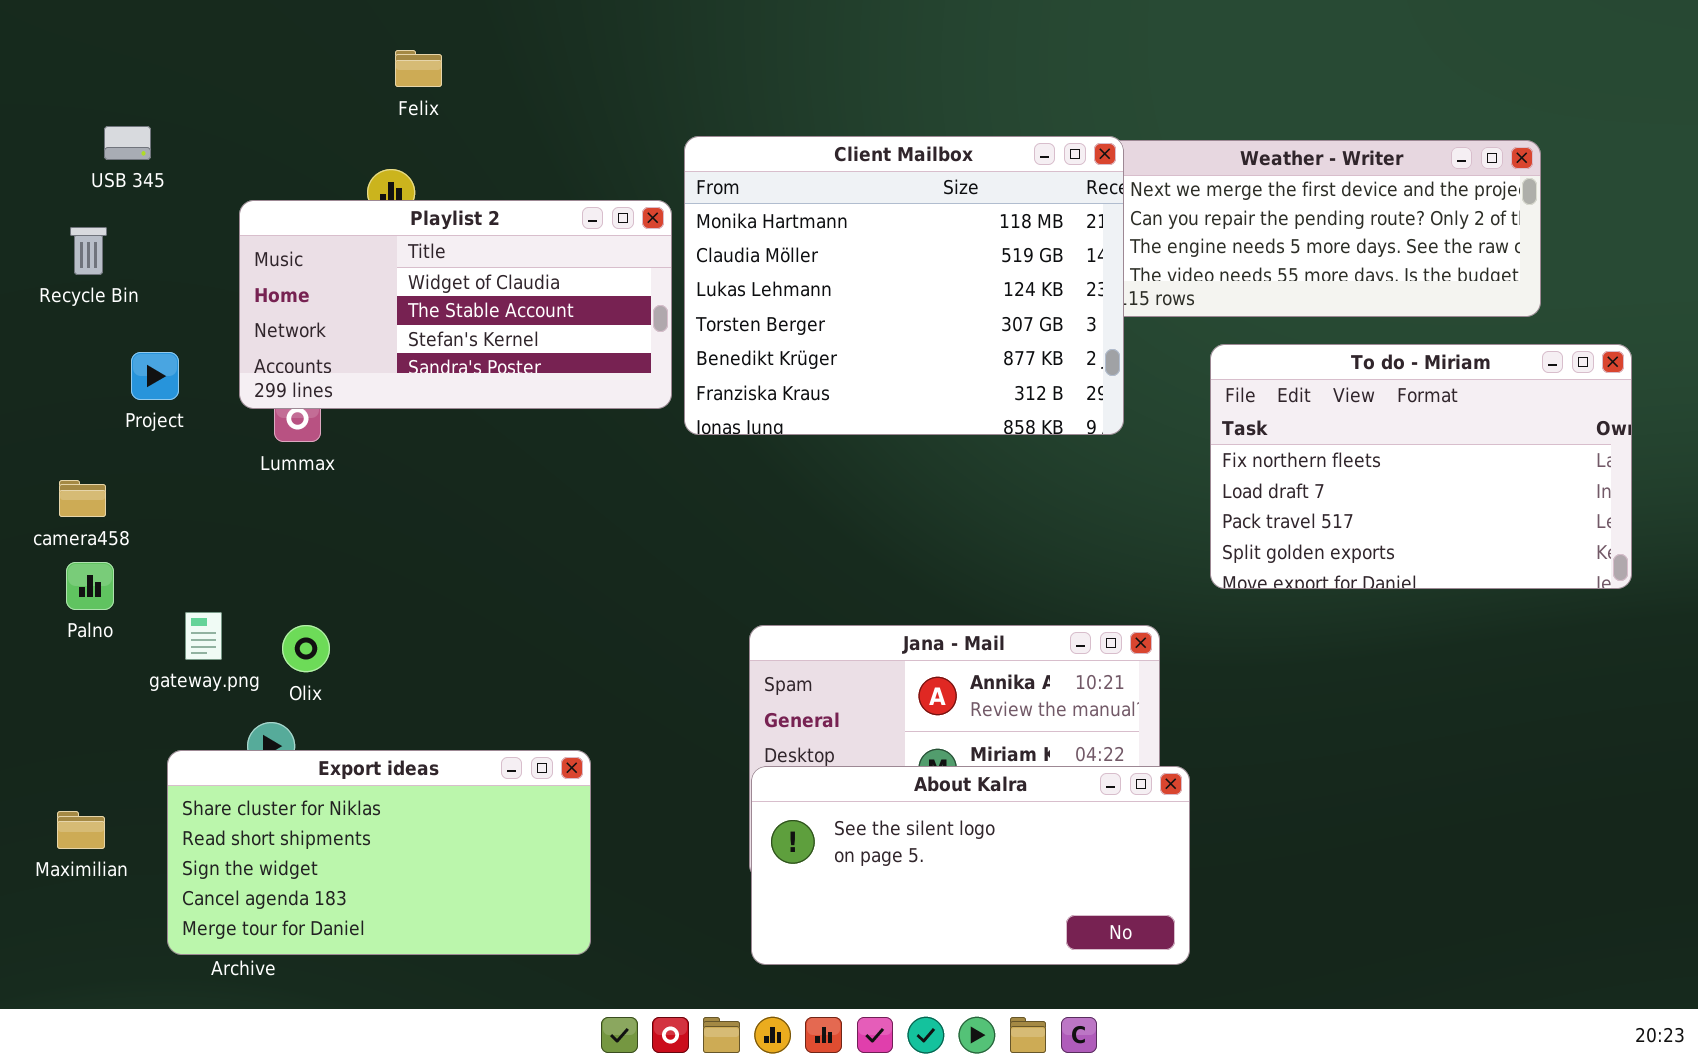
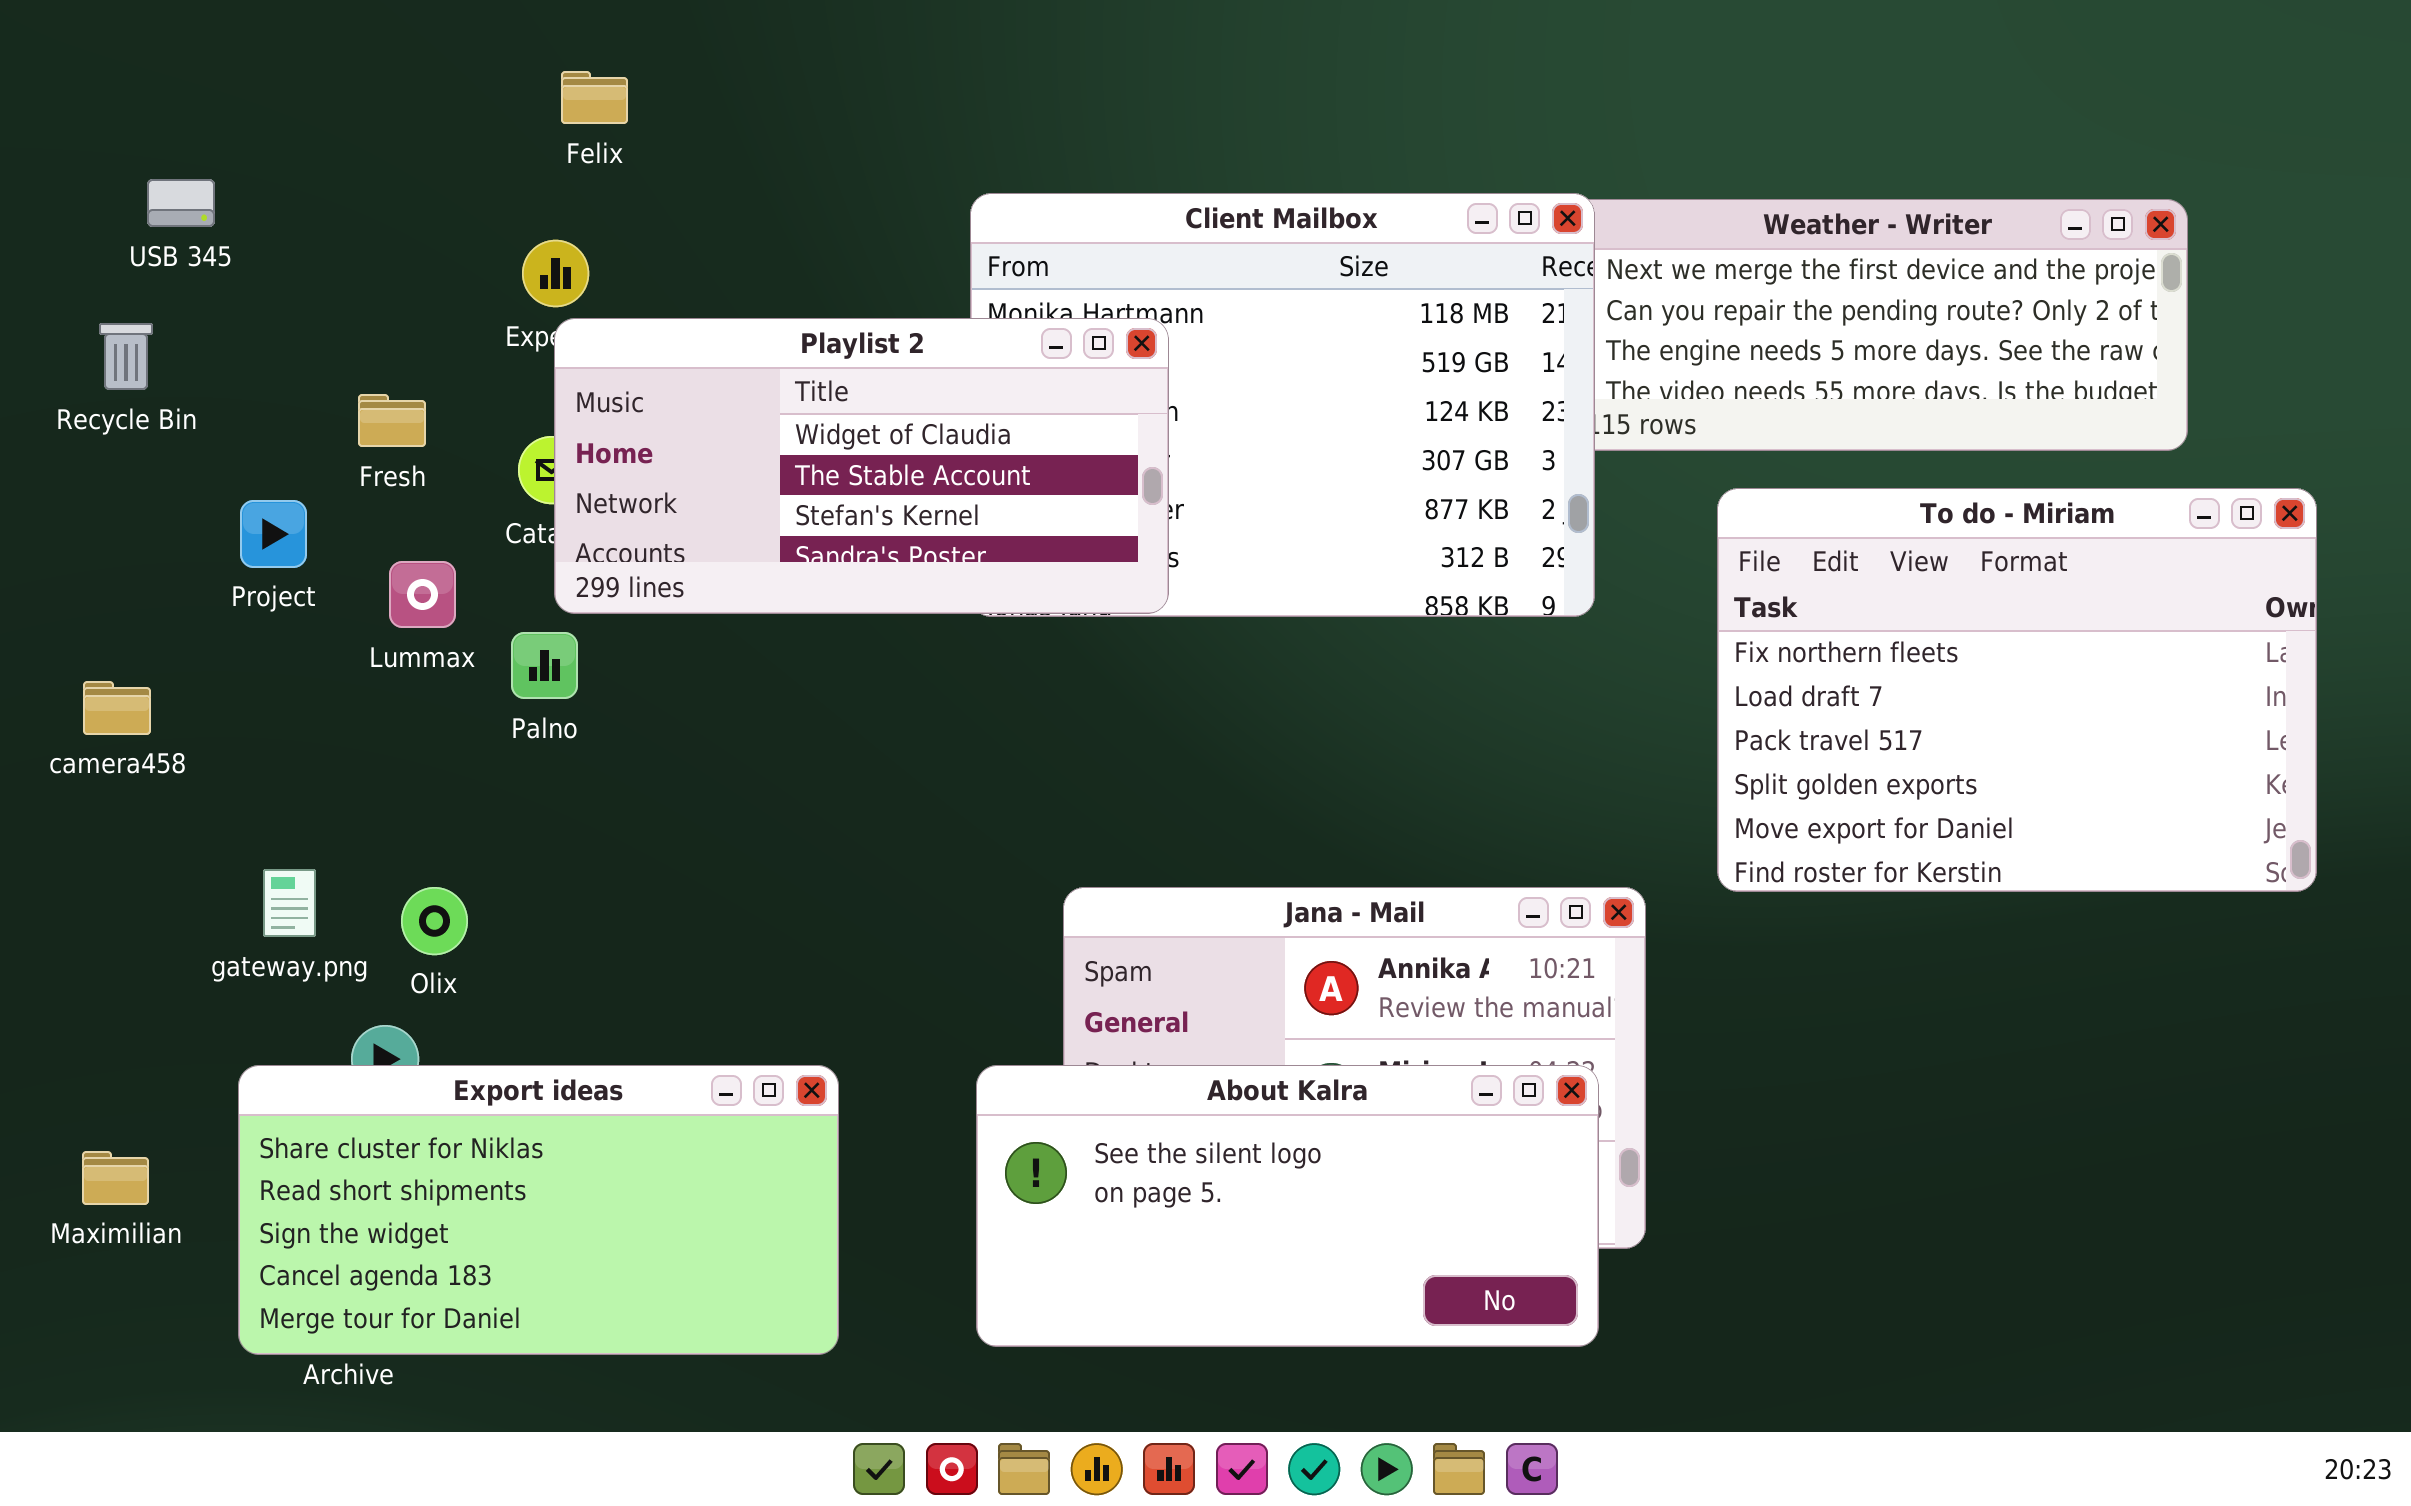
Playlist 2: [239,200,672,409] -> [554,318,1169,614], moved
To do - Miriam: [1210,344,1632,589] -> [1717,488,2317,892], resized
Project: [131,352,179,400] -> [240,500,307,568], moved
Palno: [66,562,114,610] -> [511,632,578,699], moved
About Kalra: [751,766,1190,965] -> [976,1065,1599,1347], moved

